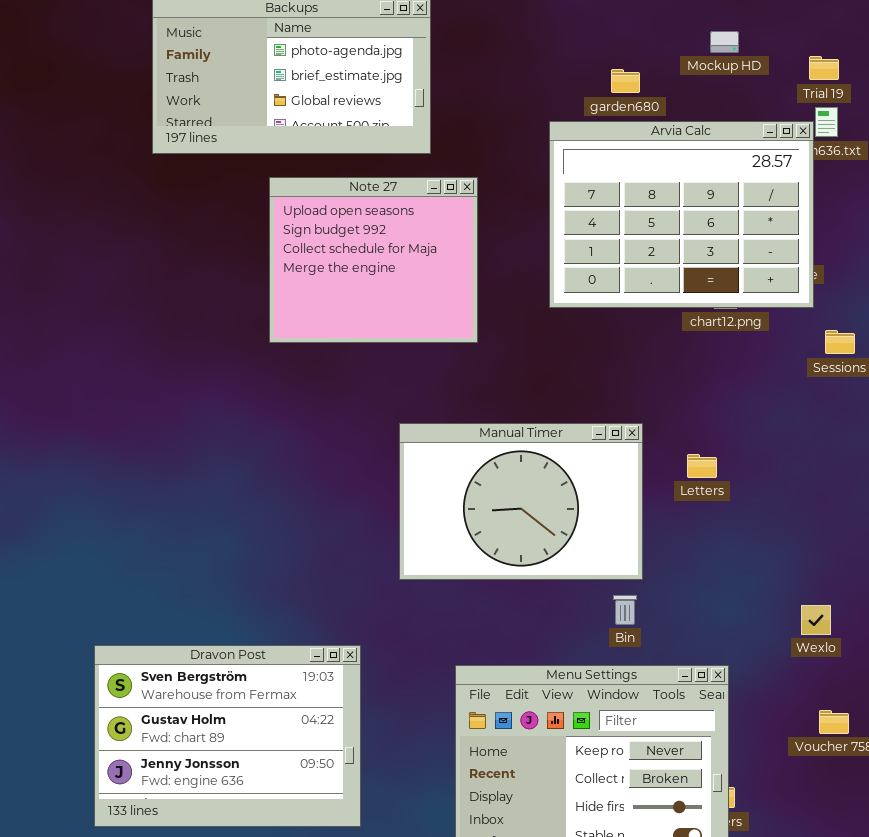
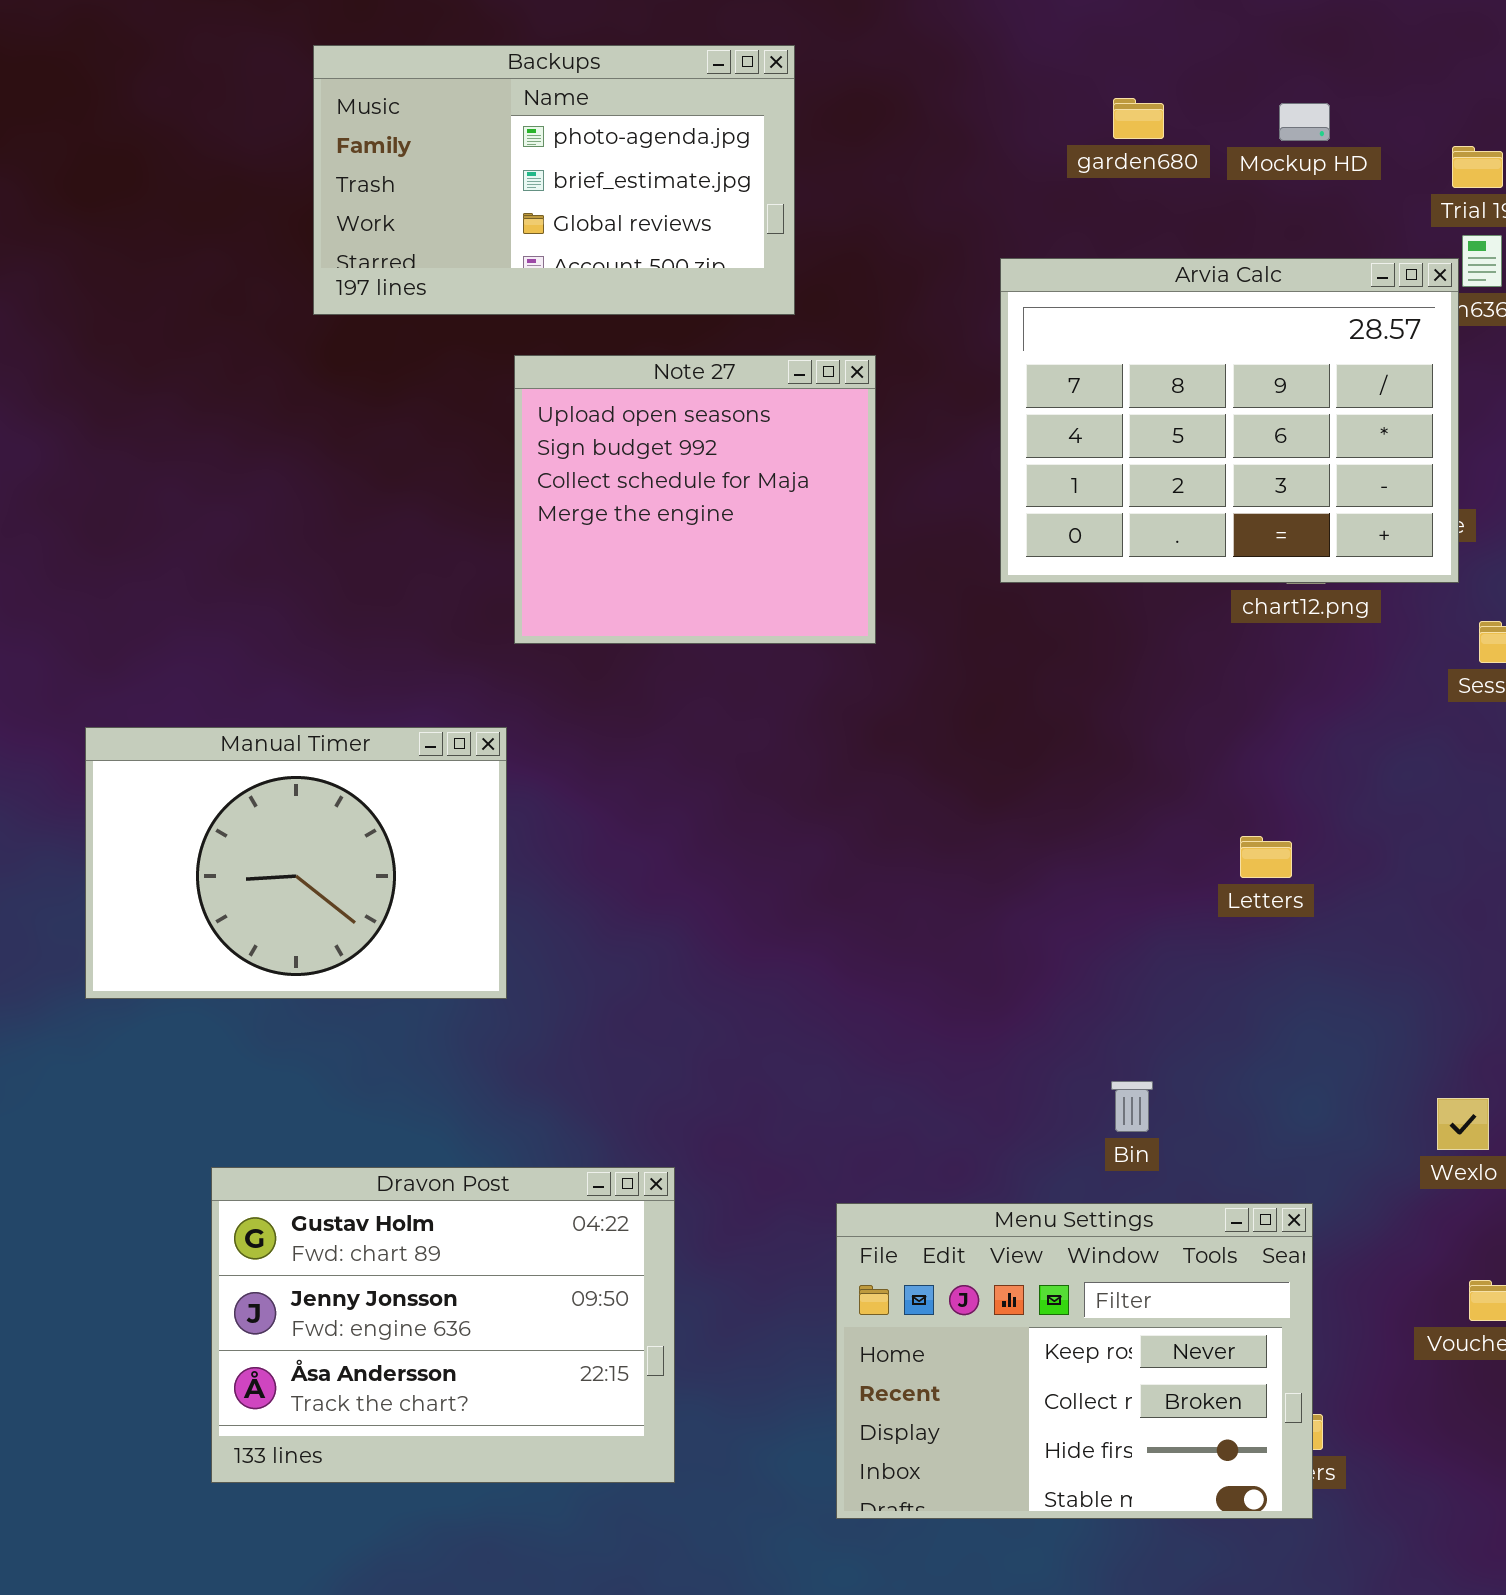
garden680: [611,69,640,93] -> [1113,98,1164,139], moved
Manual Timer: [399,423,643,580] -> [85,727,507,999], moved
Dravon Post: [94,645,361,827] -> [211,1167,675,1483], scrolled down 1 row

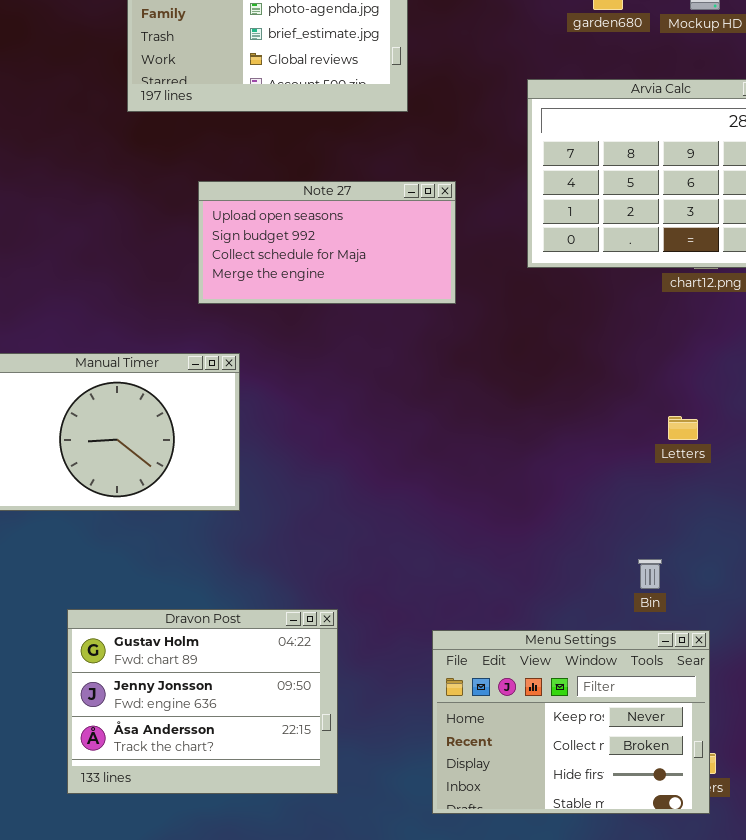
Note 27: [514,355,876,644] -> [198,181,456,304], resized
Bin: [1111,1081,1153,1132] -> [638,559,662,589], moved

